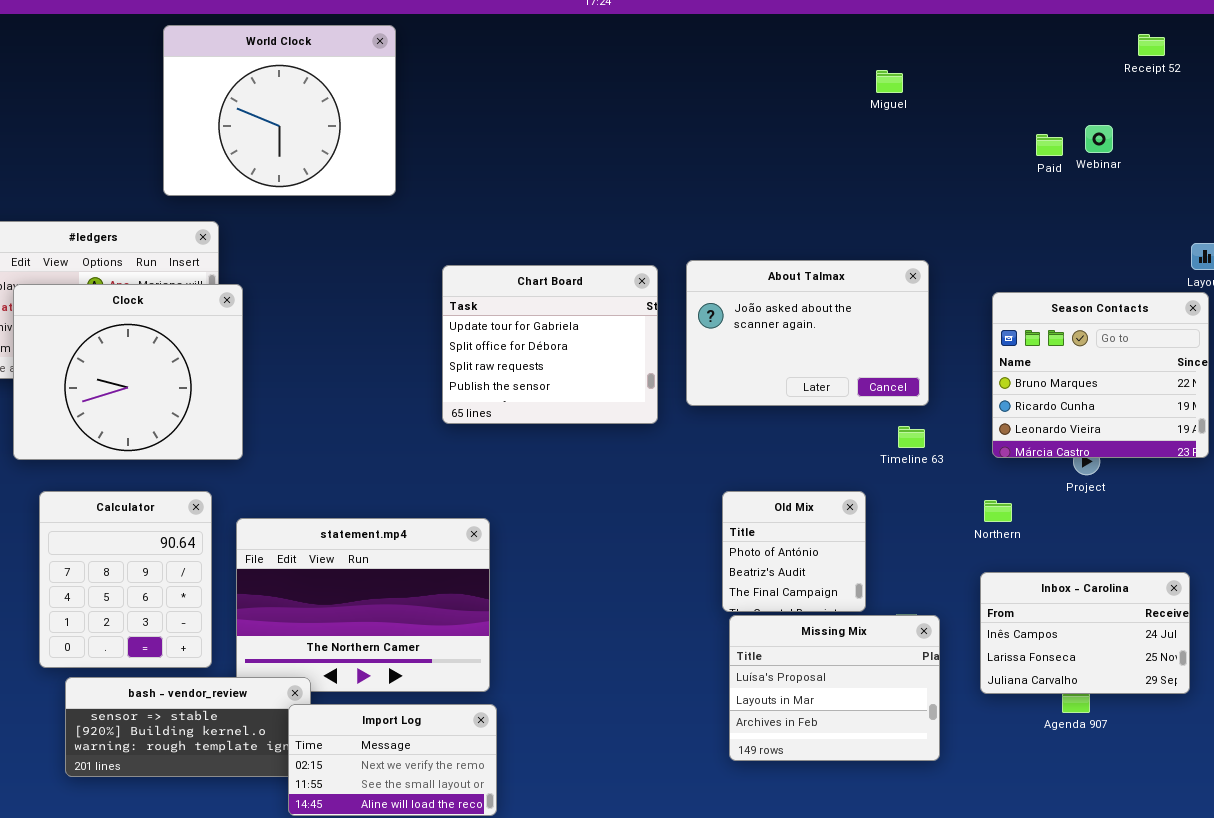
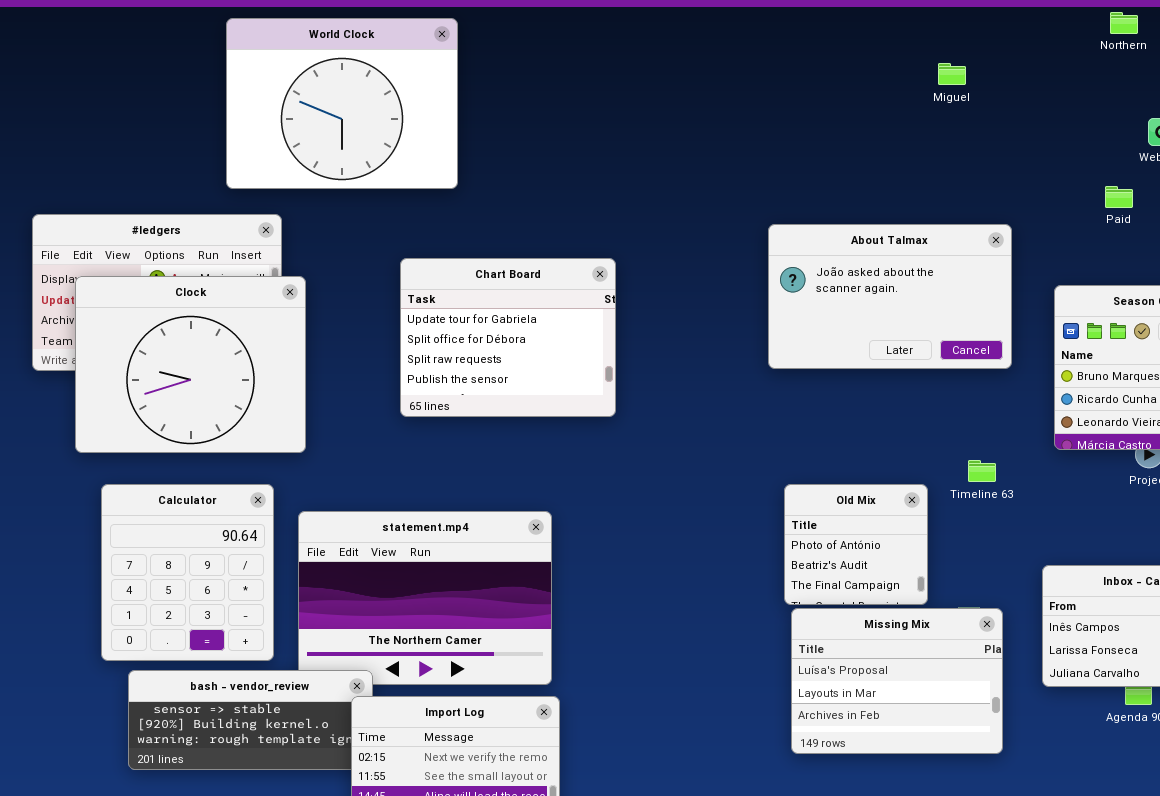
Paid: [1036,134,1063,156] -> [1105,186,1133,208], moved
About Talmax: [686,260,929,406] -> [768,224,1012,369], moved
Chart Board: [442,265,658,424] -> [400,258,616,417], moved
Timeline 63: [898,426,925,448] -> [968,460,996,482], moved
Northern: [984,500,1012,522] -> [1110,12,1138,34], moved

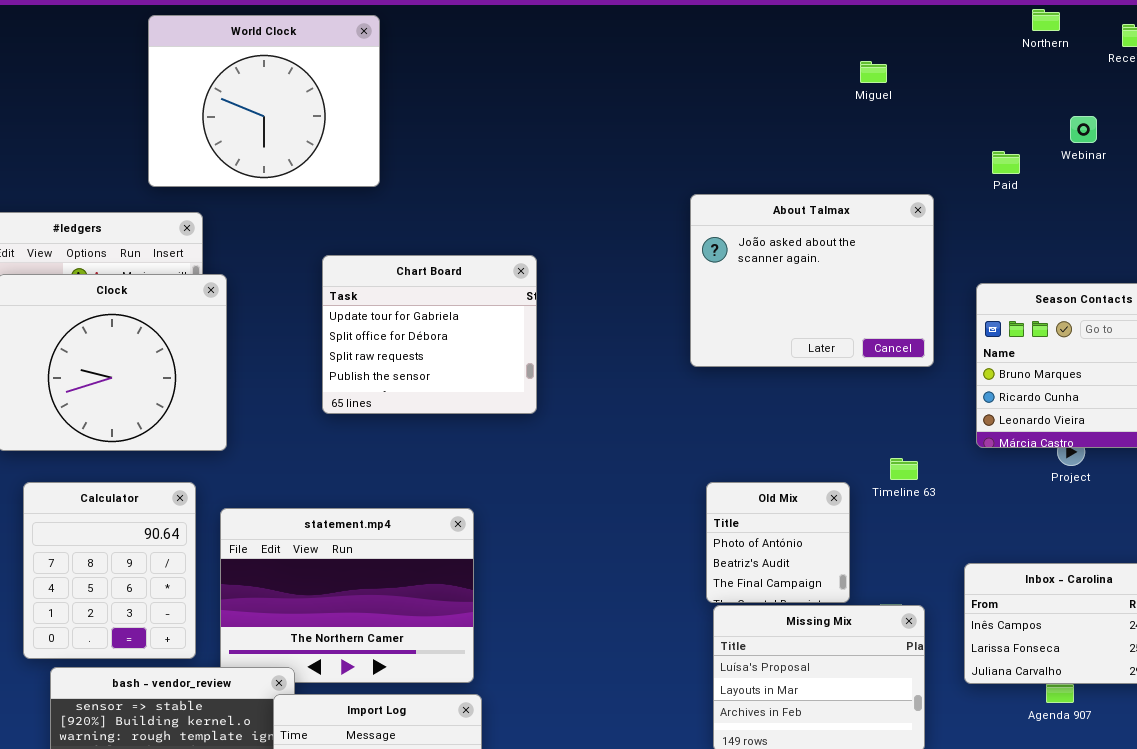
Paid: [1105,186,1133,208] -> [992,151,1020,174], moved
About Talmax: [768,224,1012,369] -> [690,194,934,367], resized

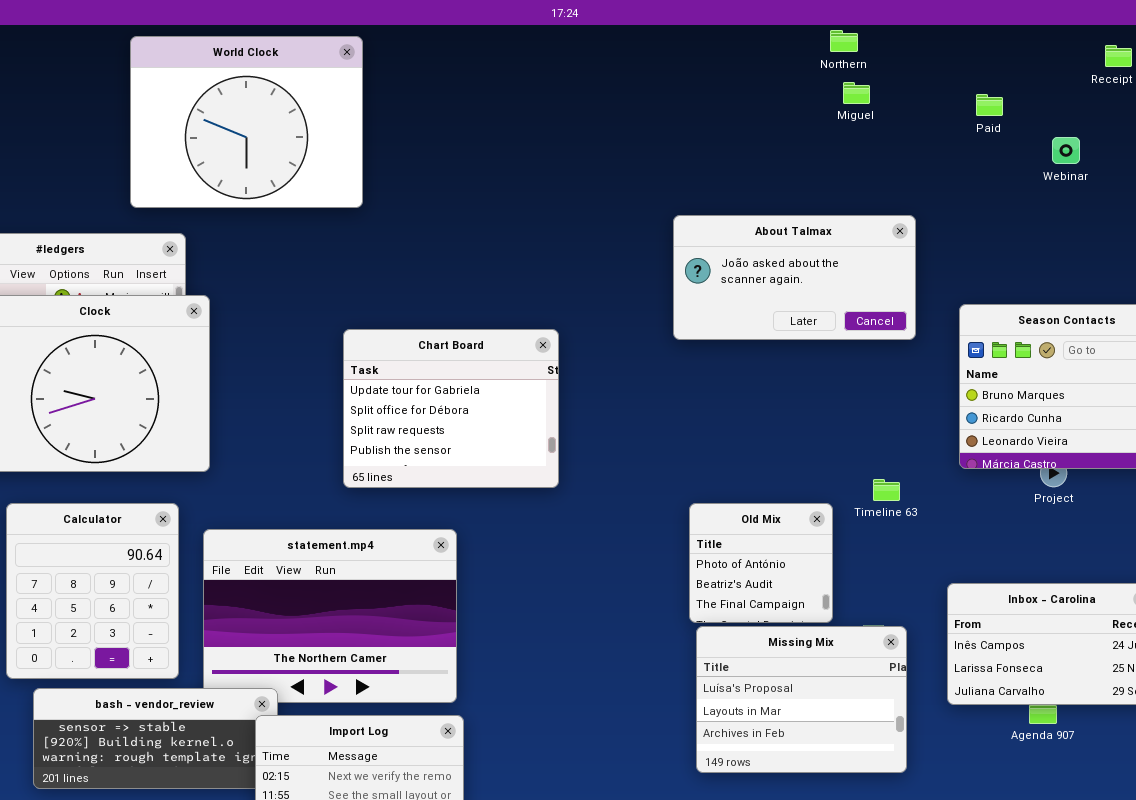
Northern: [1032,9,1060,31] -> [830,30,858,52], moved
Paid: [992,151,1020,174] -> [976,94,1003,116], moved
About Talmax: [690,194,934,367] -> [673,215,916,340], resized
Chart Board: [322,255,537,414] -> [343,329,559,488], moved

